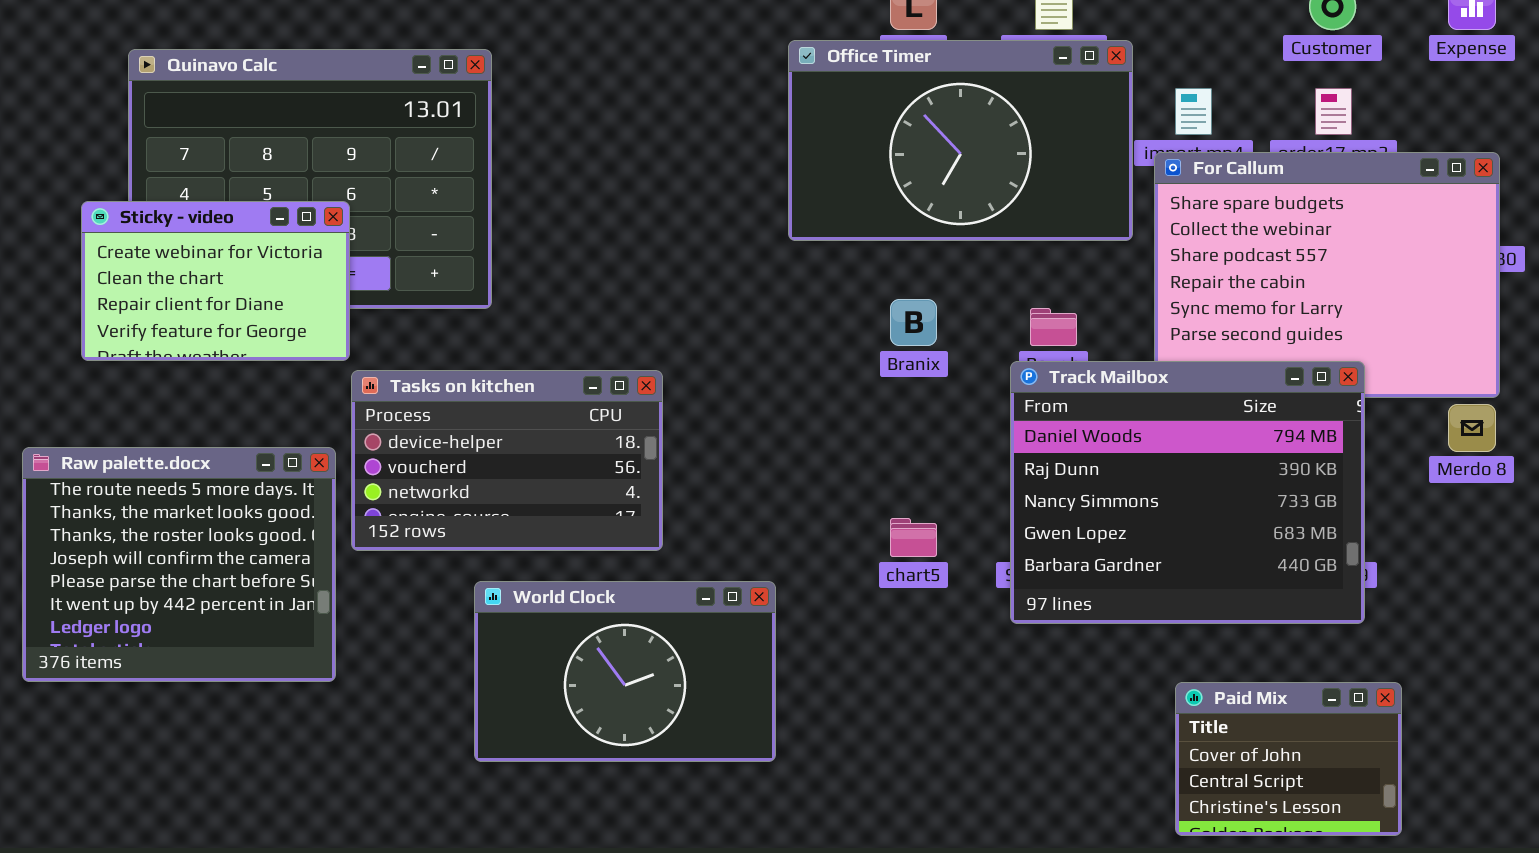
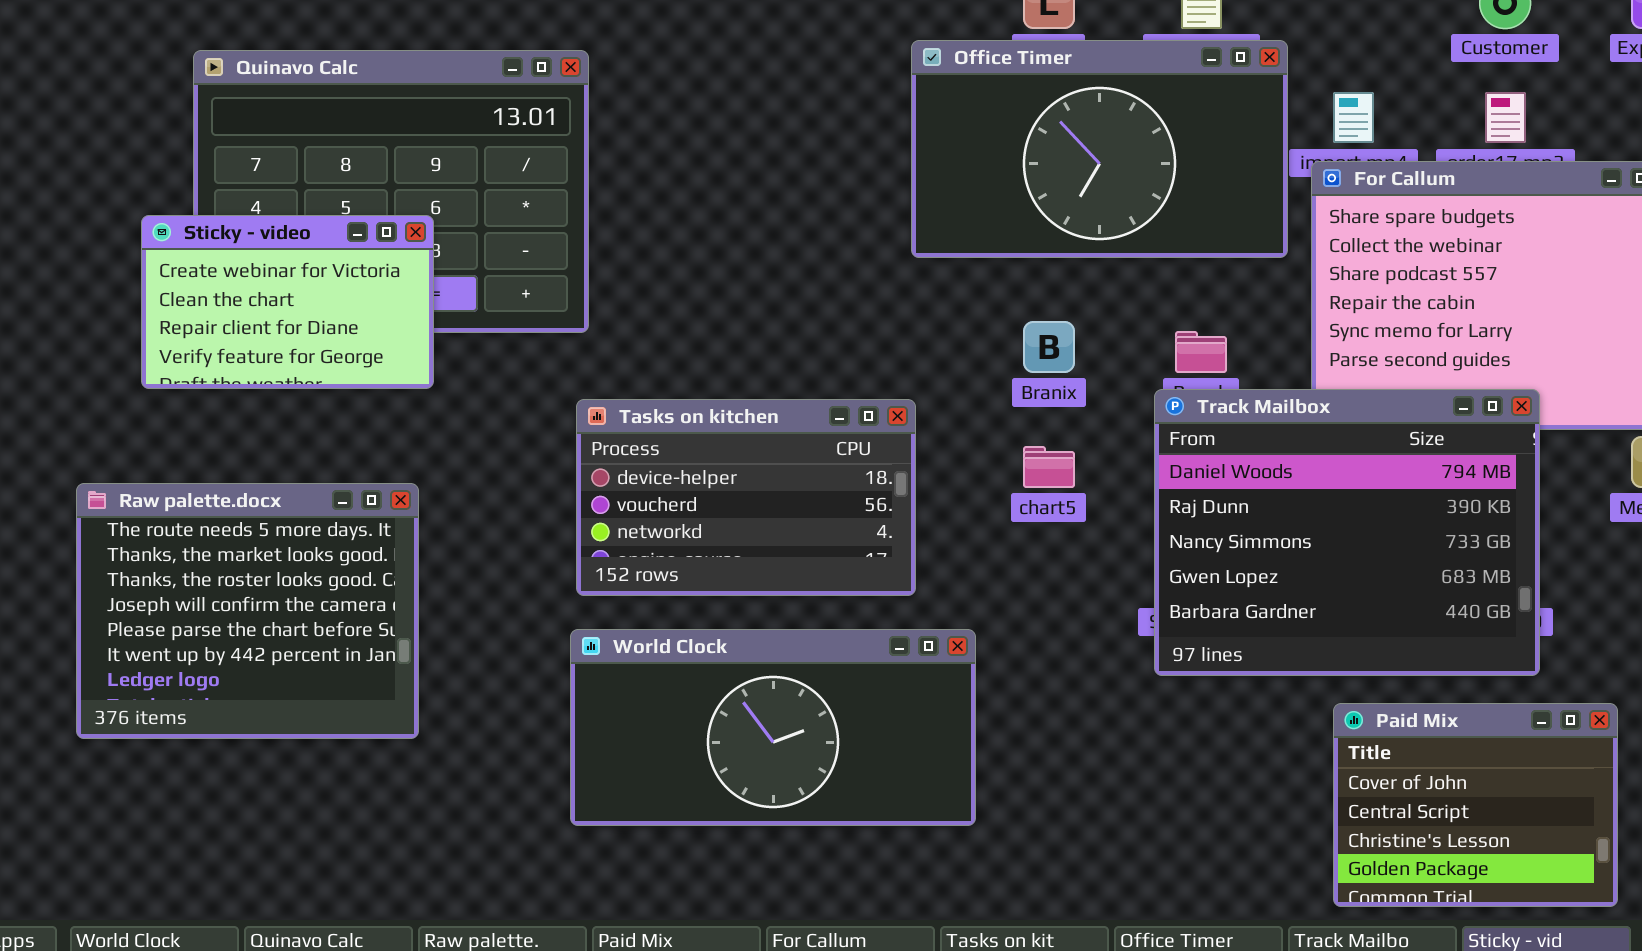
Tasks on kitchen: [351,370,663,551] -> [576,399,916,596], moved
chart5: [890,518,937,557] -> [1023,446,1075,488], moved
World Clock: [474,581,776,762] -> [570,629,976,826], resized
Paid Mix: [1175,682,1402,836] -> [1333,703,1618,907], resized

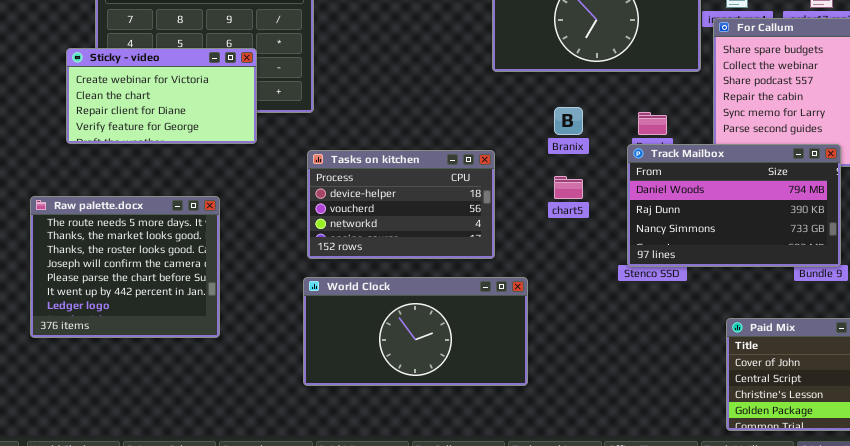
Sticky - video: [141,215,434,389] -> [66,48,257,144], resized
Track Mailbox: [1154,389,1540,676] -> [627,144,841,267], resized

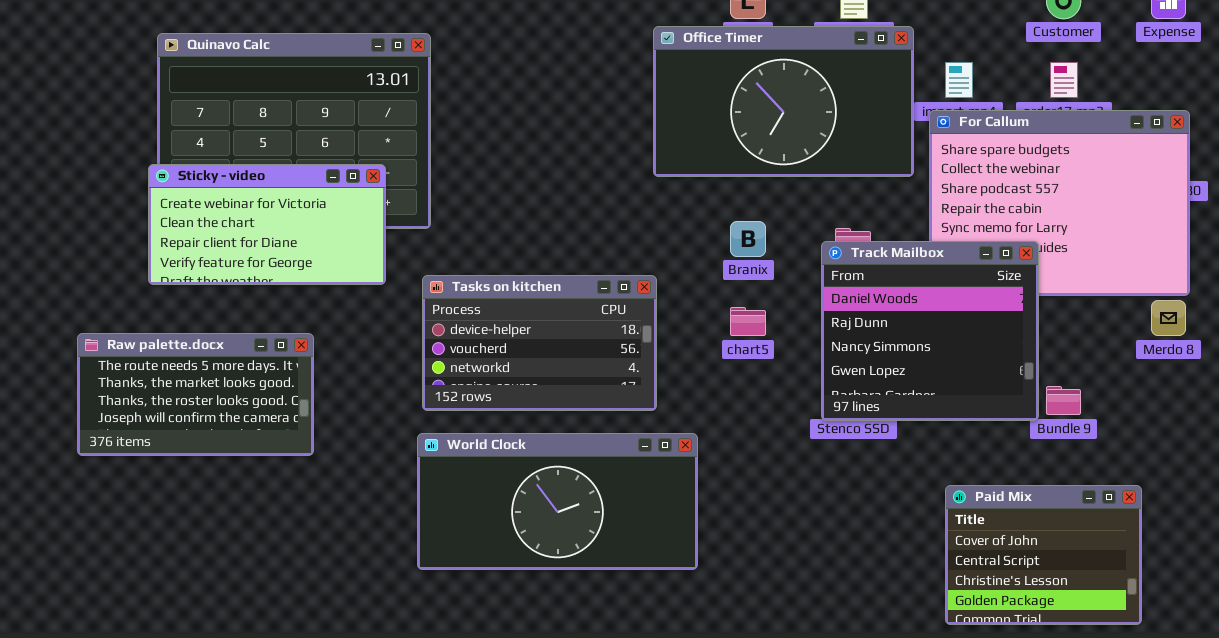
Sticky - video: [66,48,257,144] -> [148,164,386,285], moved
Track Mailbox: [627,144,841,267] -> [821,241,1039,421], resized
Raw palette.docx: [30,196,220,338] -> [77,333,314,456], resized

